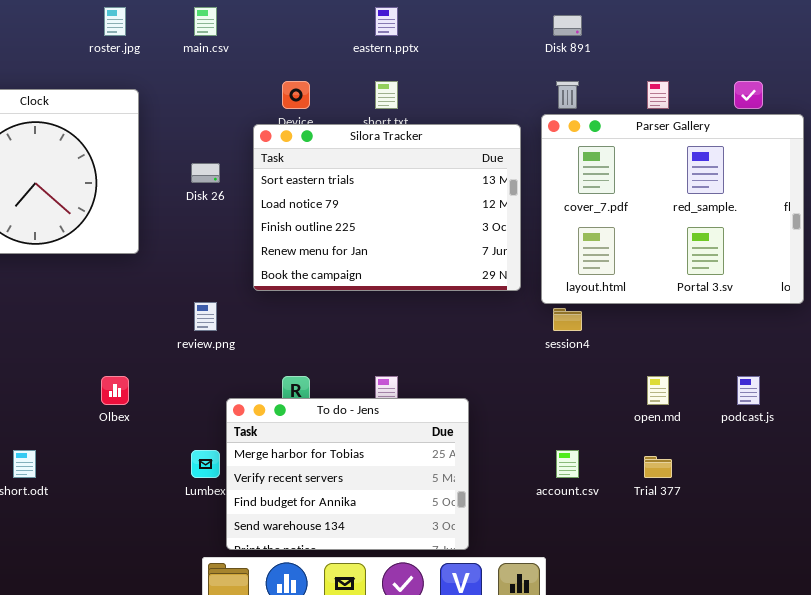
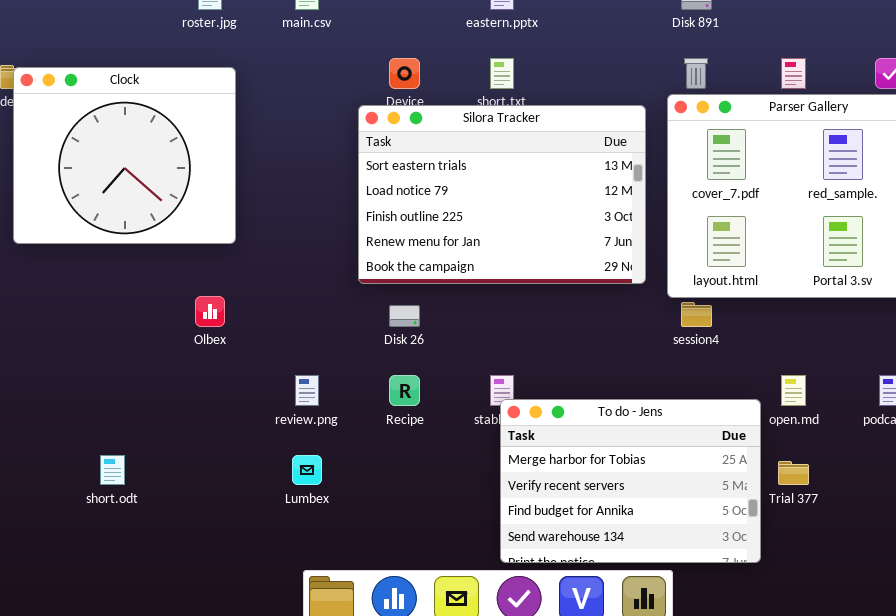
Disk 26: [191,163,220,183] -> [389,305,420,327], moved
review.png: [194,302,217,331] -> [295,375,319,406], moved
Olbex: [101,376,129,405] -> [195,296,225,327], moved
To do - Jens: [226,398,469,550] -> [500,399,761,563], moved

